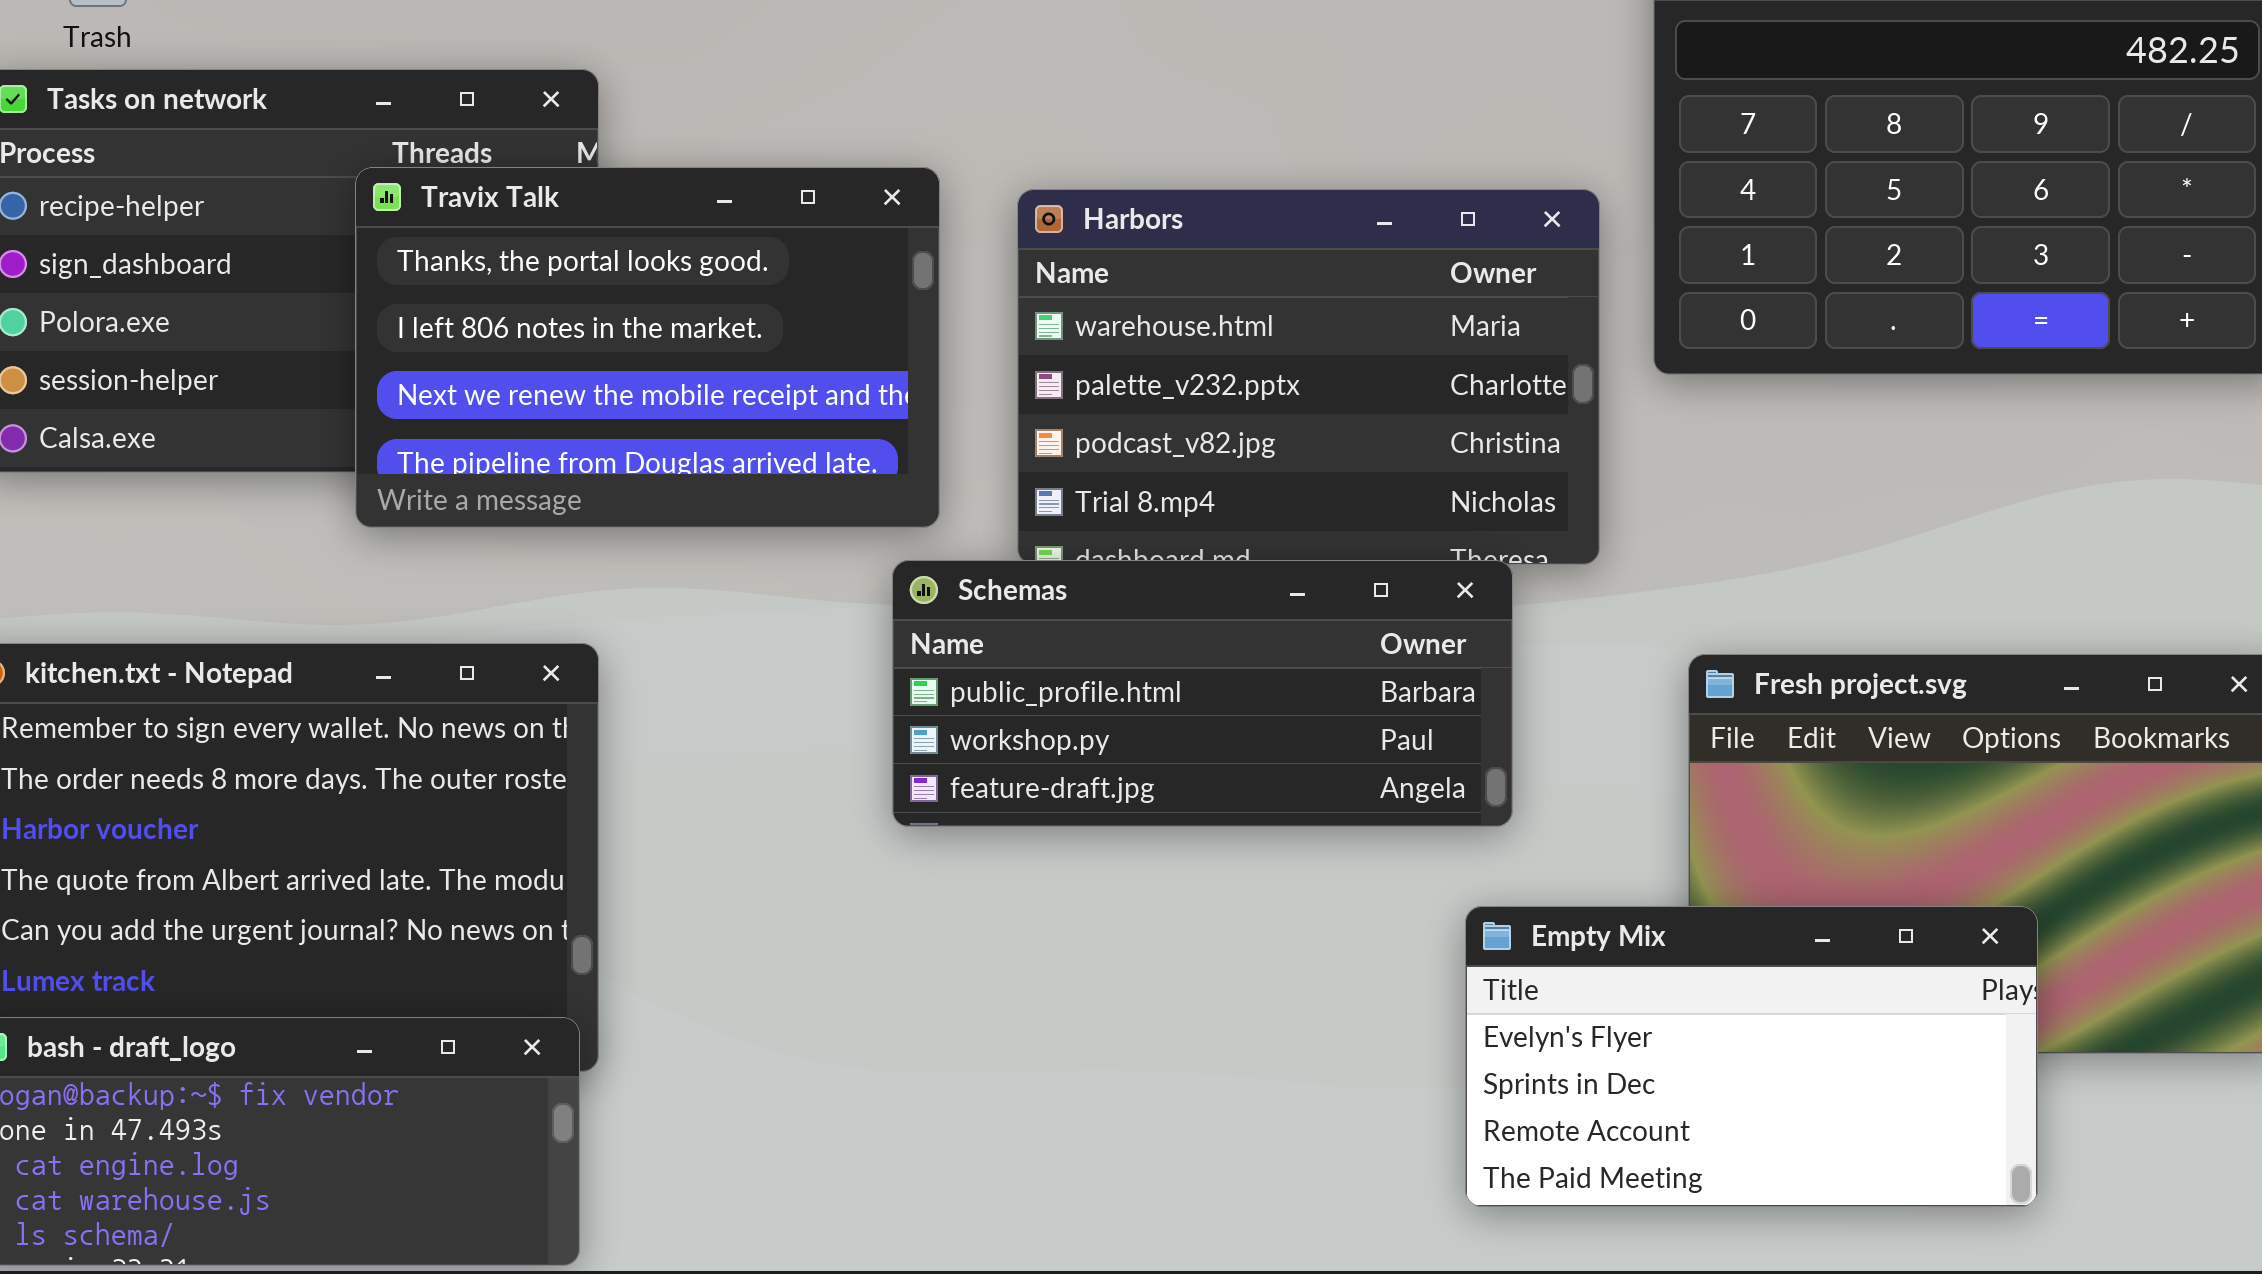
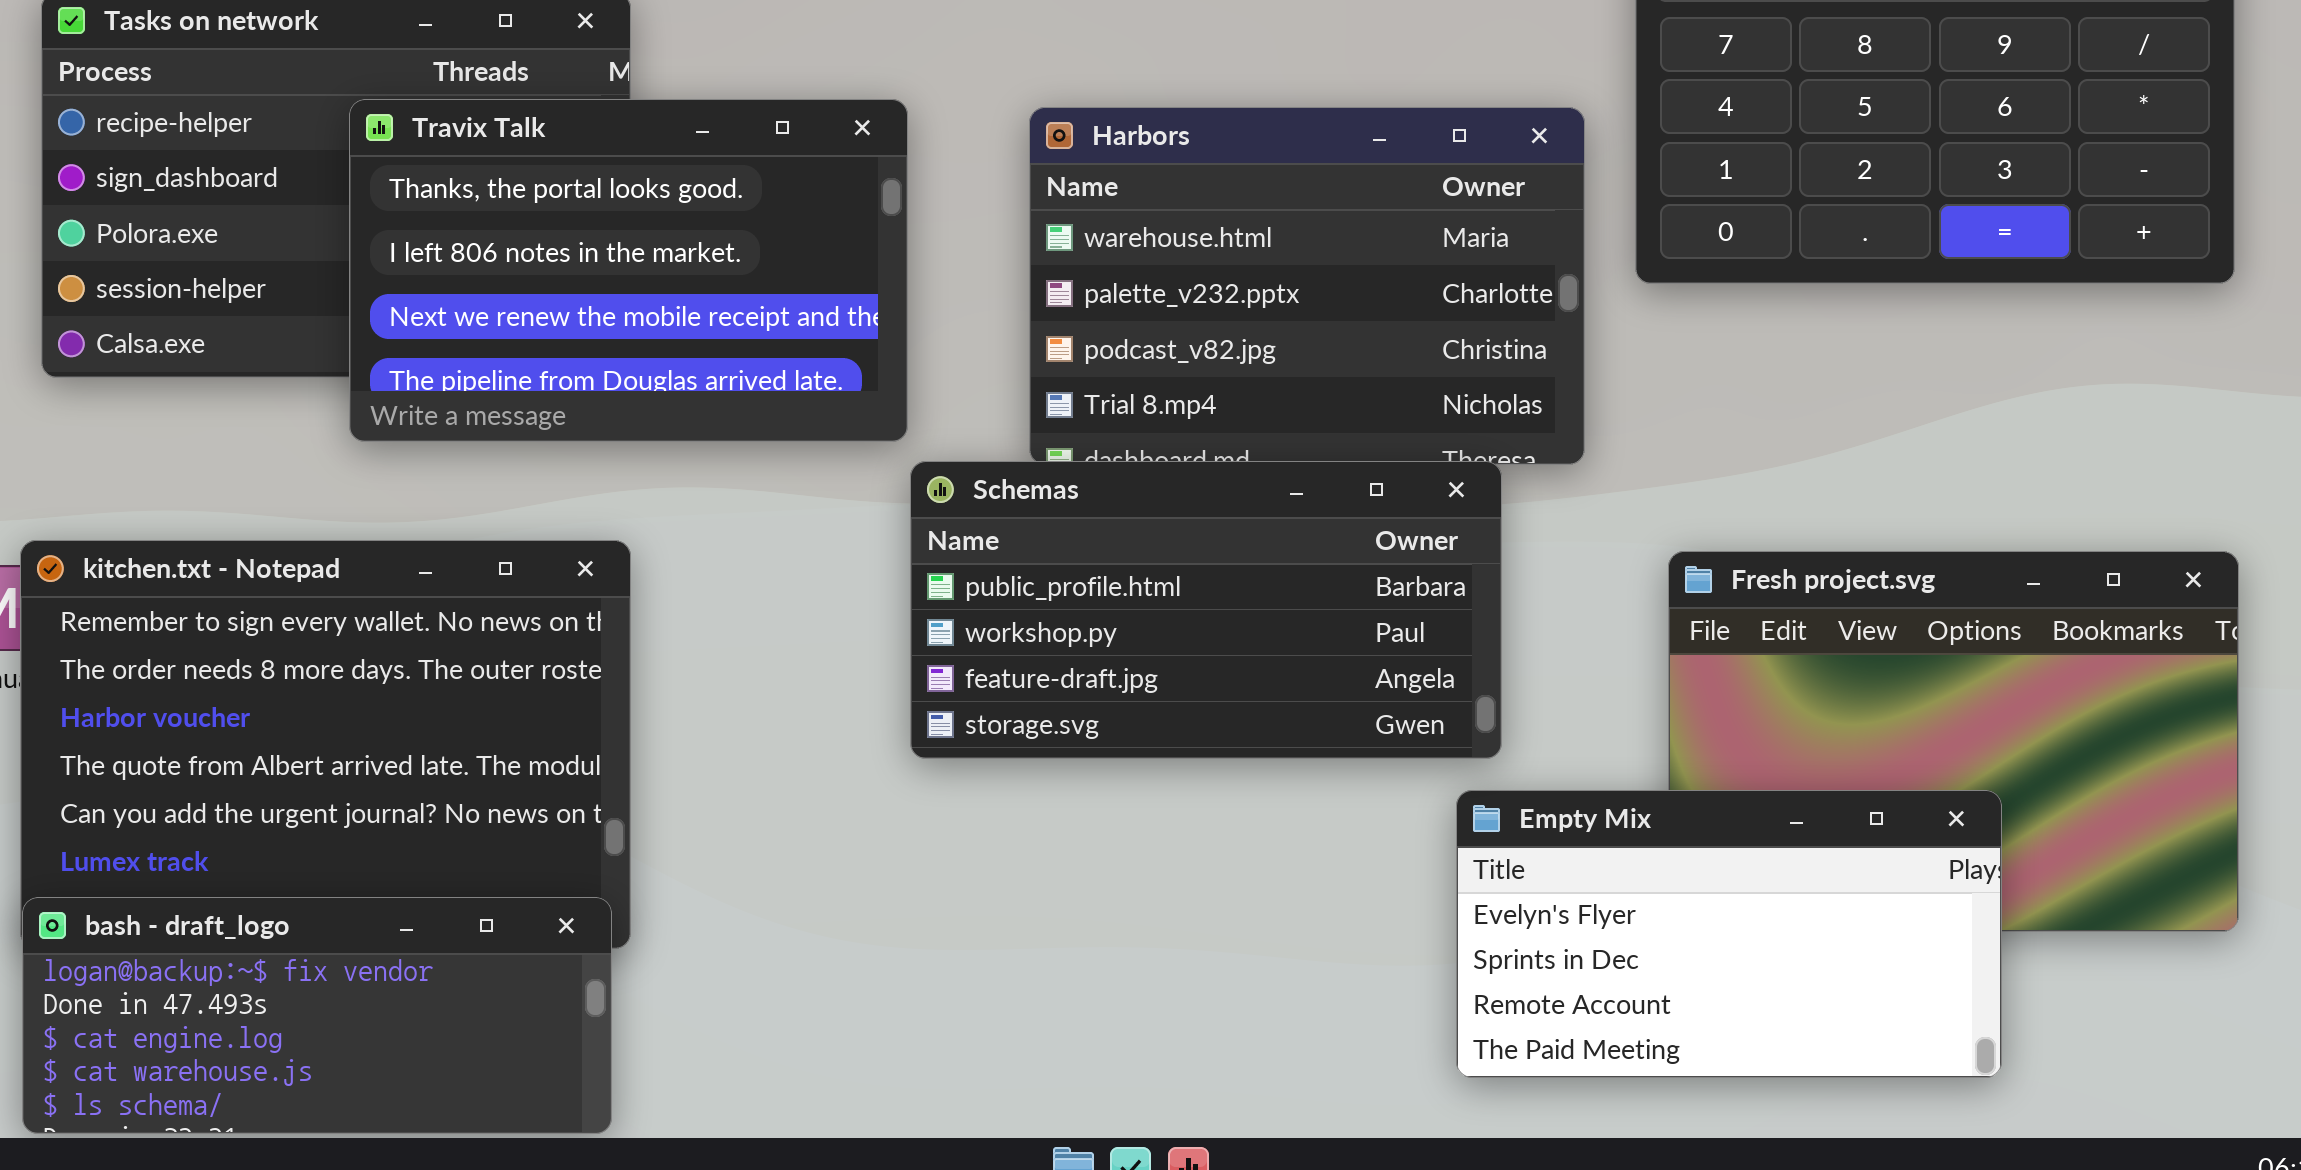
Travix Talk: [355,167,940,528] -> [349,99,908,442], moved
Schemas: [892,560,1513,827] -> [910,461,1502,759], resized

